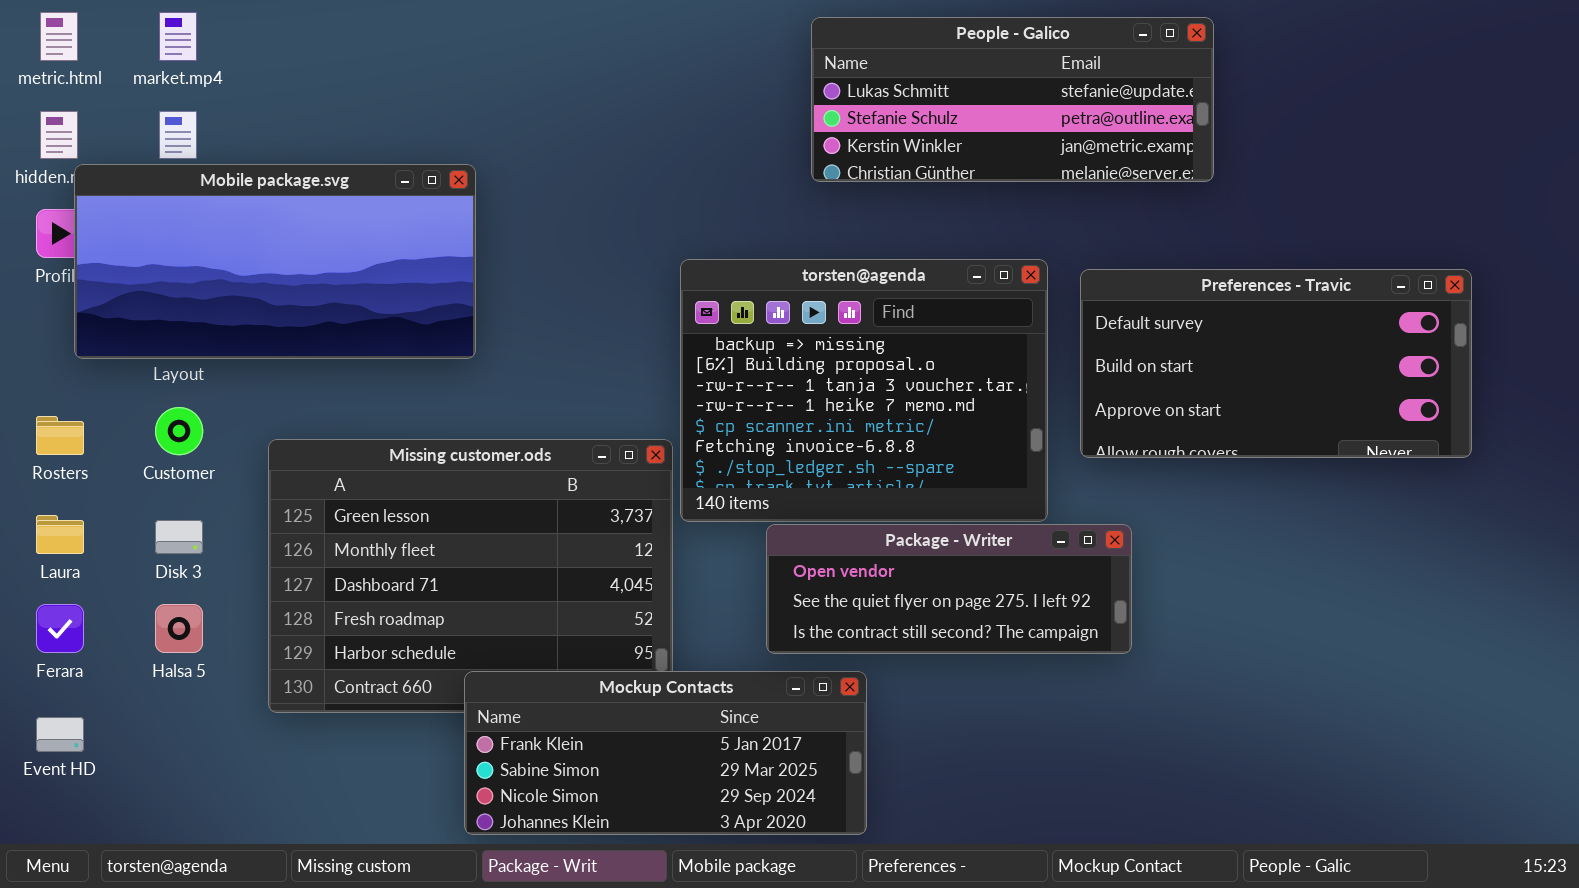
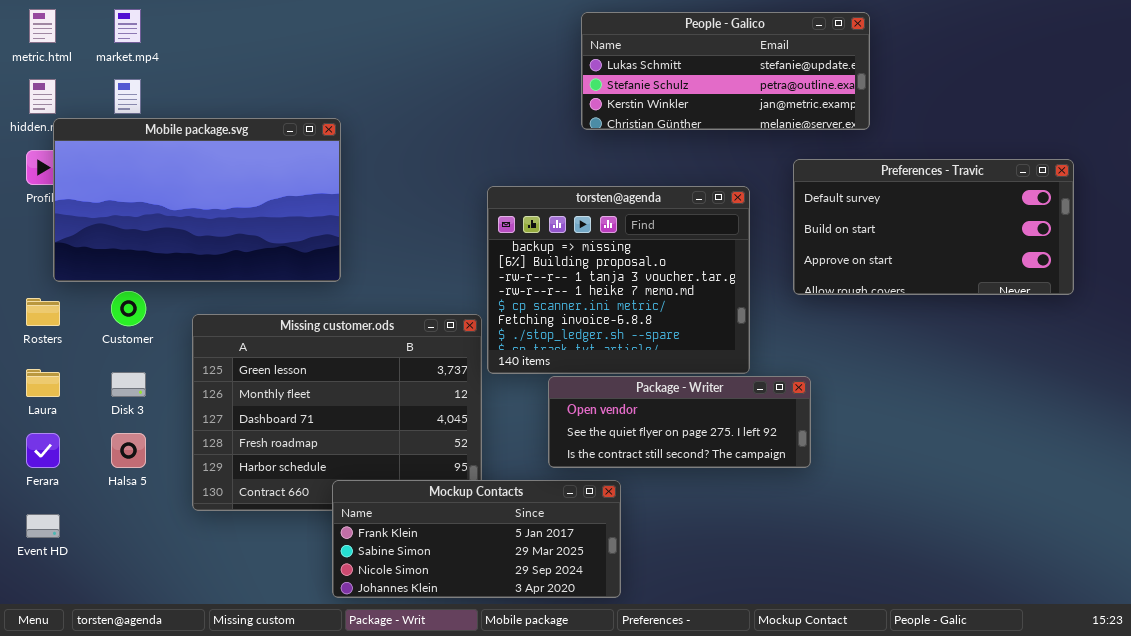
Mobile package.svg: [74,164,476,359] -> [53,118,341,282], resized
Preferences - Travic: [1080,269,1472,458] -> [793,159,1074,295], moved

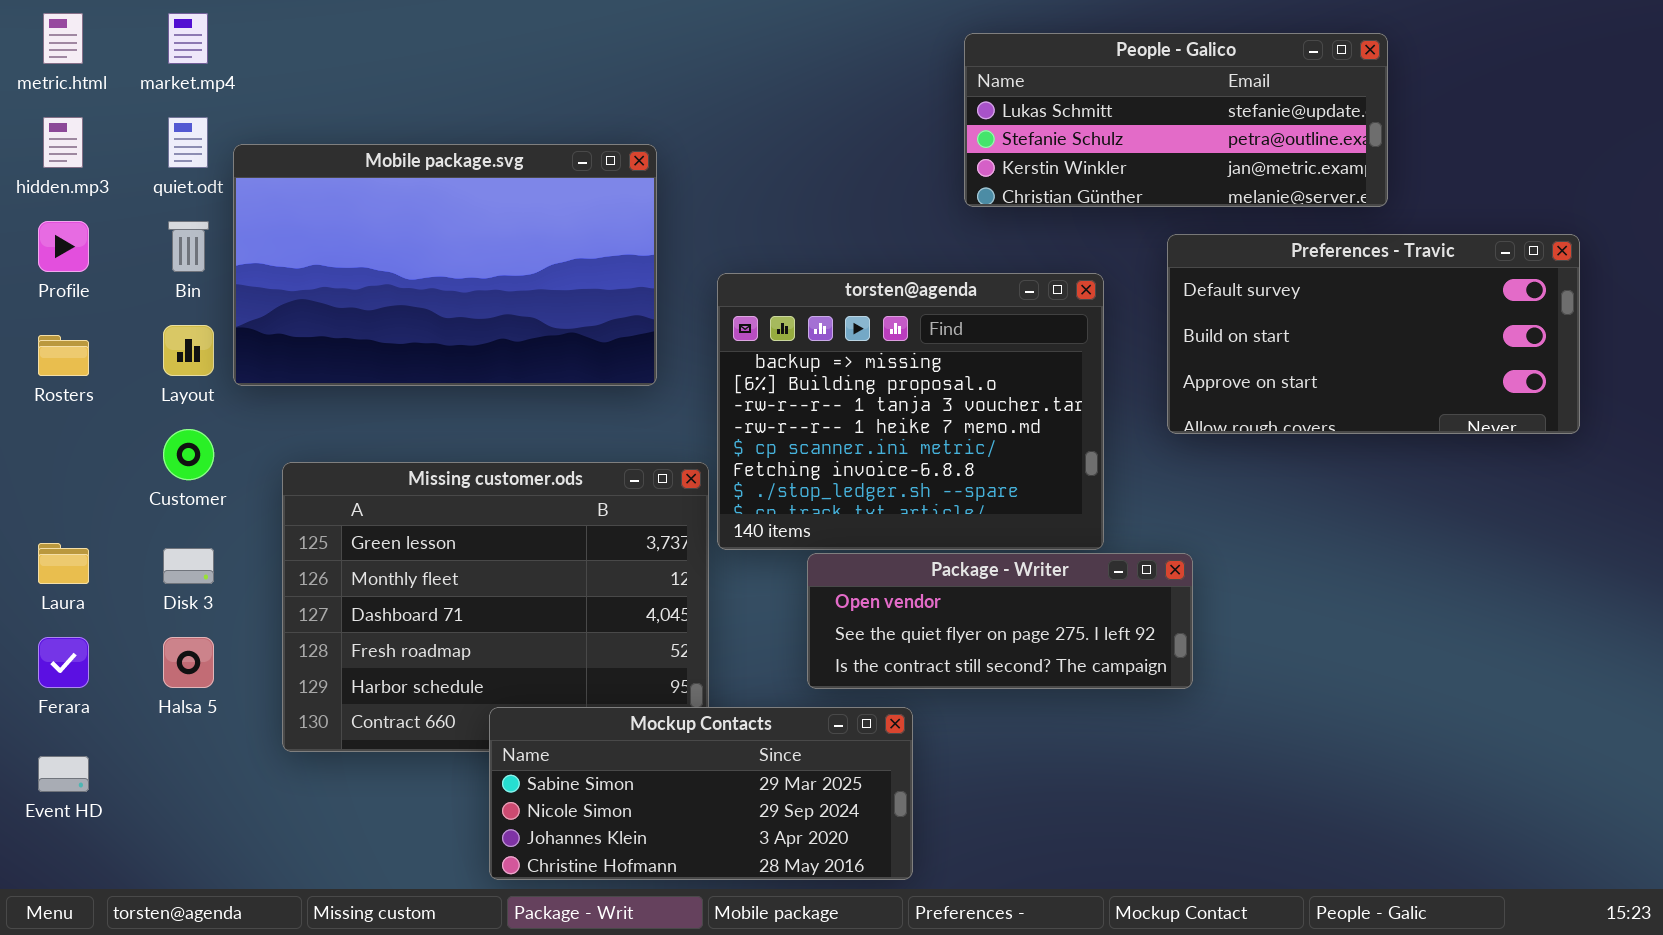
People - Galico: [581,12,870,130] -> [964,33,1388,207], moved
Mobile package.svg: [53,118,341,282] -> [233,144,657,386], moved
Rosters: [26,298,60,326] -> [38,335,89,376], moved
Mockup Contacts: [332,480,621,598] -> [489,707,913,880], scrolled down 1 row

